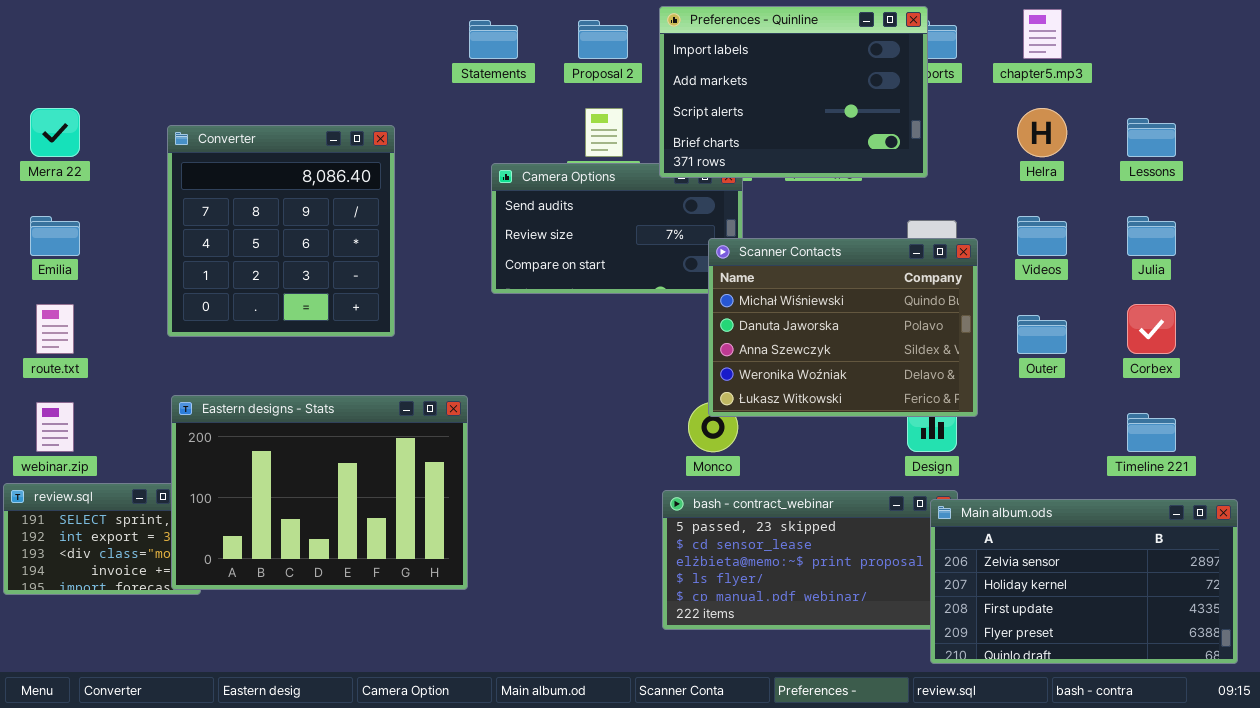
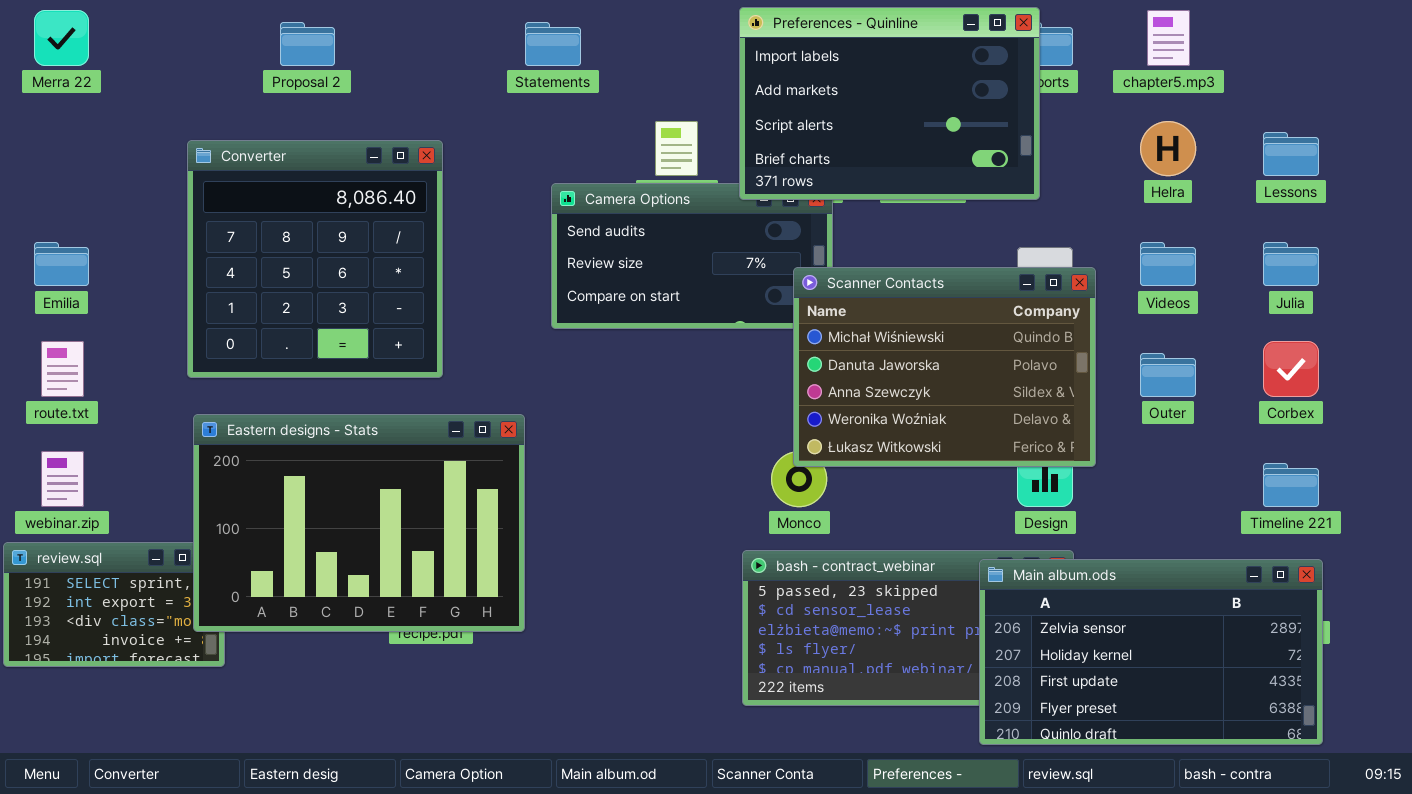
Proposal 2: [578,20,628,59] -> [280,22,335,66], moved
Merra 22: [30,108,80,157] -> [34,10,89,66], moved
Eastern designs - Stats: [171,395,468,590] -> [193,414,525,632], moved
Main album.ods: [930,499,1238,664] -> [979,559,1323,745], moved

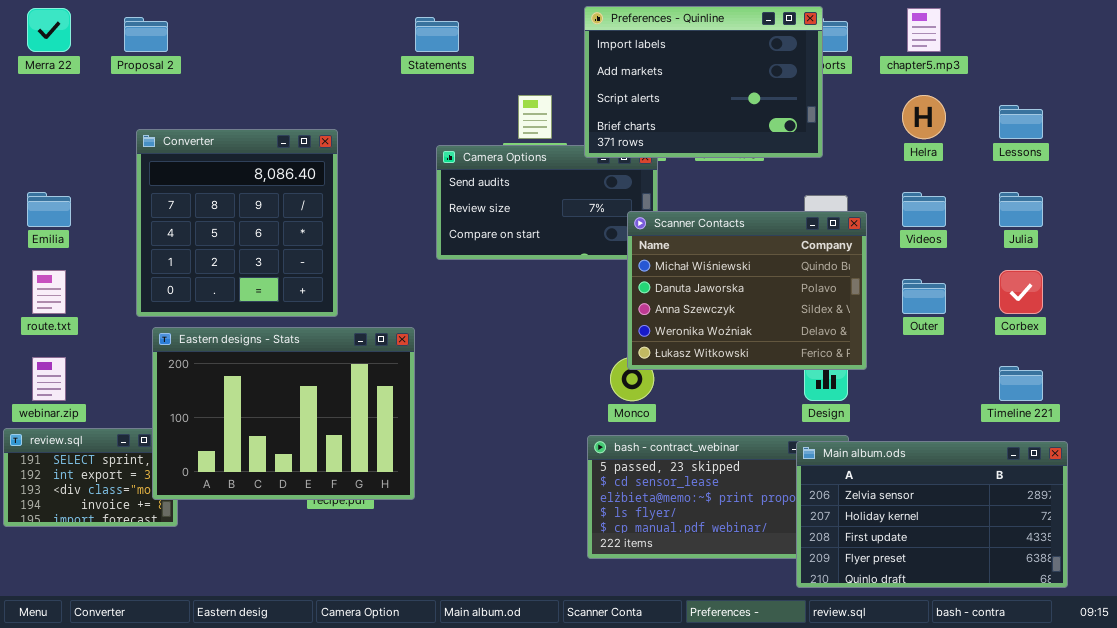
Proposal 2: [280,22,335,66] -> [124,17,168,52], moved
Converter: [187,140,443,378] -> [136,129,338,317], moved
Main album.ods: [979,559,1323,745] -> [796,441,1068,588], moved

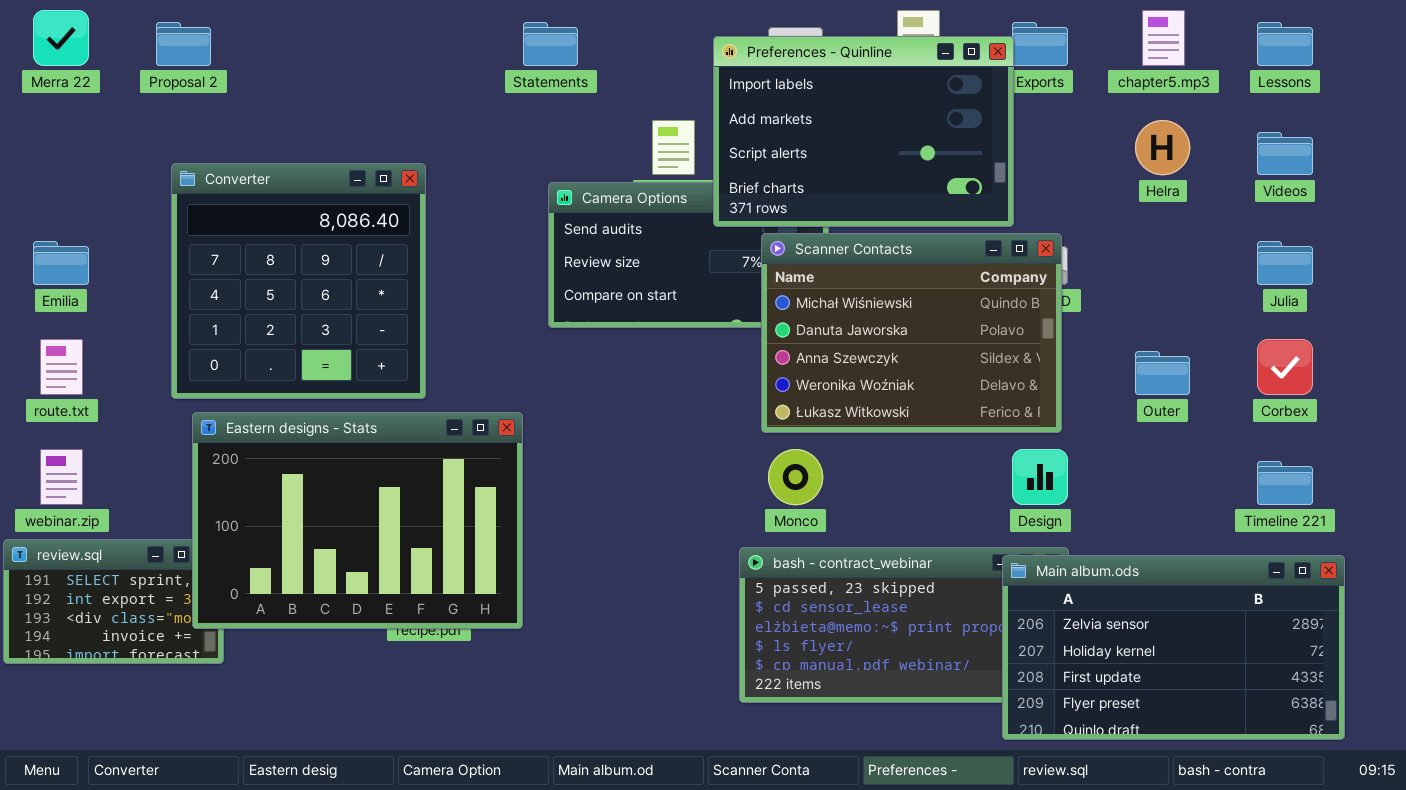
Preferences - Quinline: [584,6,823,158] -> [713,36,1014,227], moved
Lessons: [999,105,1043,139] -> [1257,22,1313,66], moved
Videos: [902,192,946,227] -> [1257,132,1313,175], moved
Scanner Contacts: [627,211,867,370] -> [761,233,1062,433], moved

